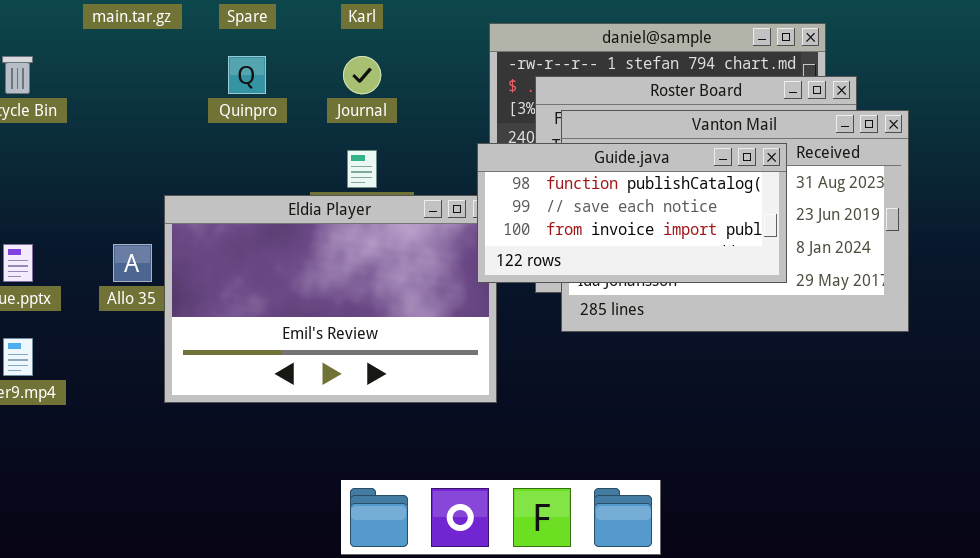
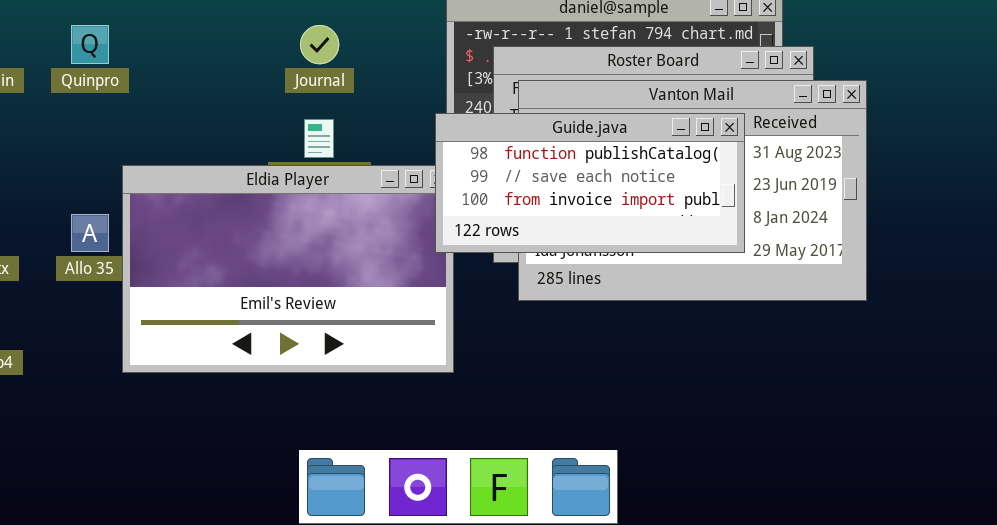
Quinpro: [228,56,266,94] -> [71,25,109,64], moved

